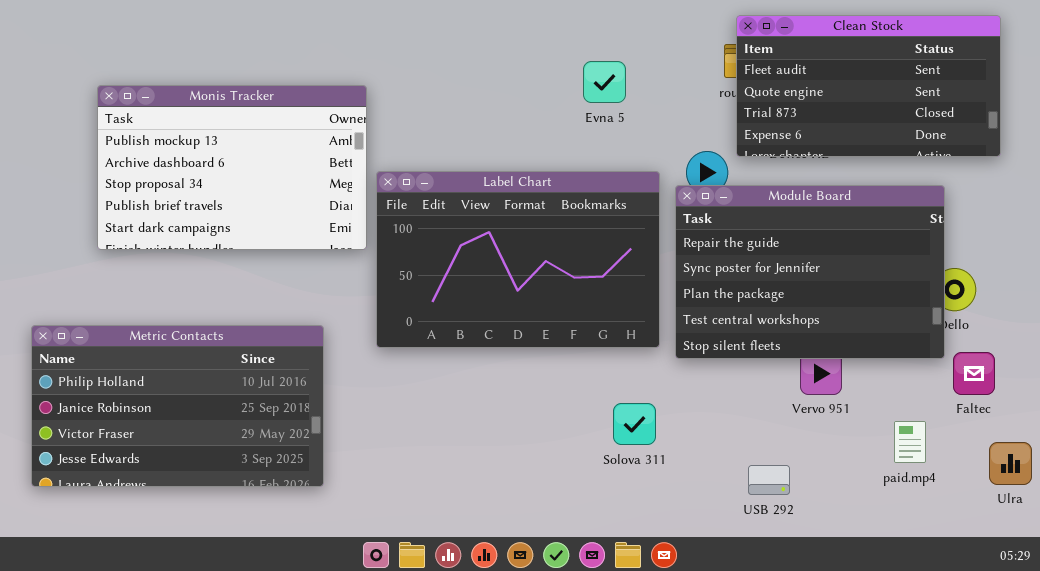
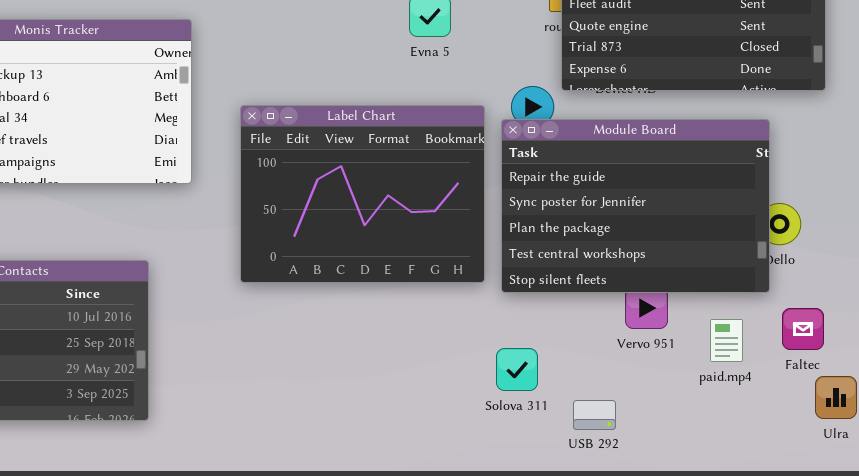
Label Chart: [376,171,660,348] -> [240,105,485,283], resized
Faltec: [953,352,995,395] -> [782,308,824,350], moved
Solova 311: [613,403,656,445] -> [496,348,538,391], moved
paid.mp4: [894,421,926,463] -> [710,319,743,362], moved

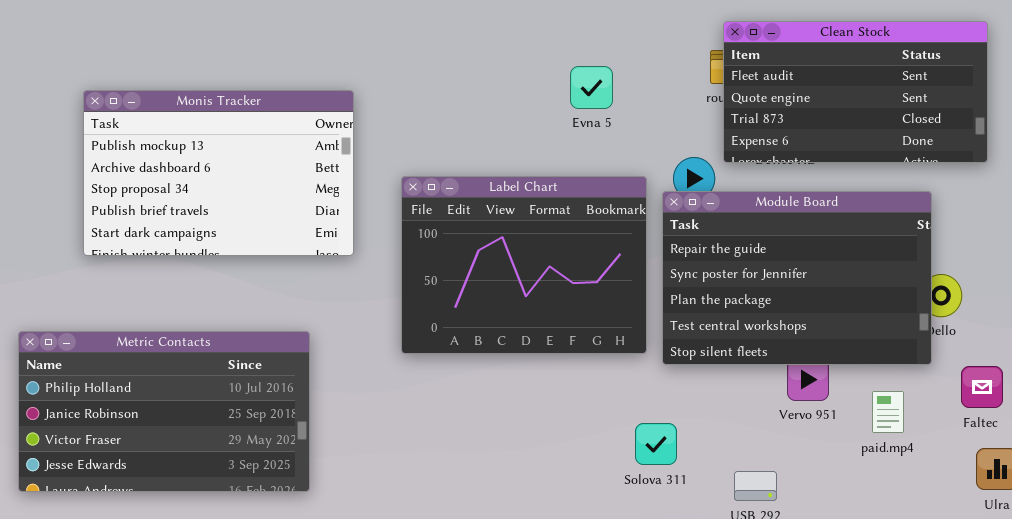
Faltec: [782,308,824,350] -> [961,366,1003,408], moved
Solova 311: [496,348,538,391] -> [635,423,677,465], moved

